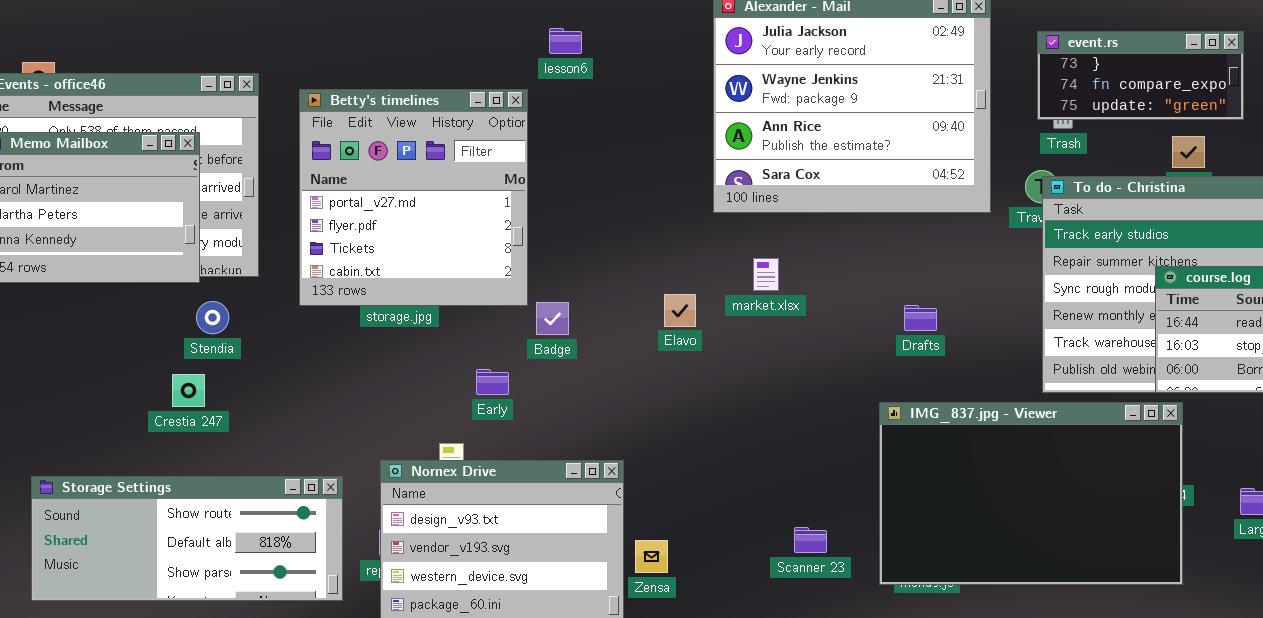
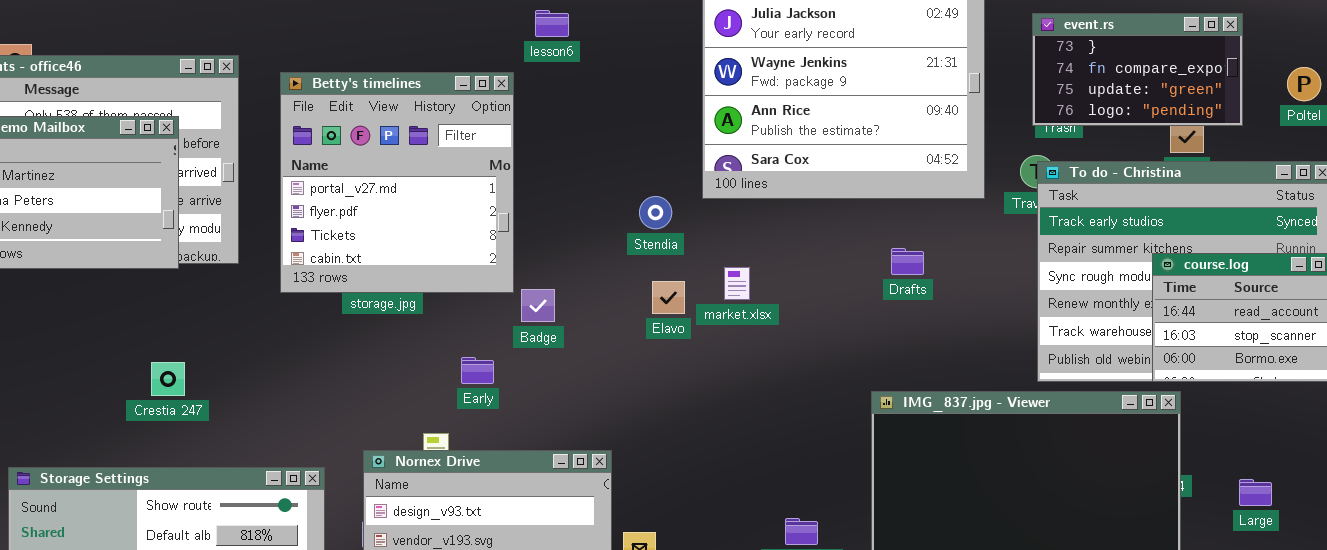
event.rs: [1037,31,1244,120] -> [1032,13,1243,126], resized
market.xlsx: [753,258,779,291] -> [724,267,750,300], moved
Stendia: [196,301,229,334] -> [639,196,672,229], moved
Drafts: [904,305,937,331] -> [891,248,924,275], moved

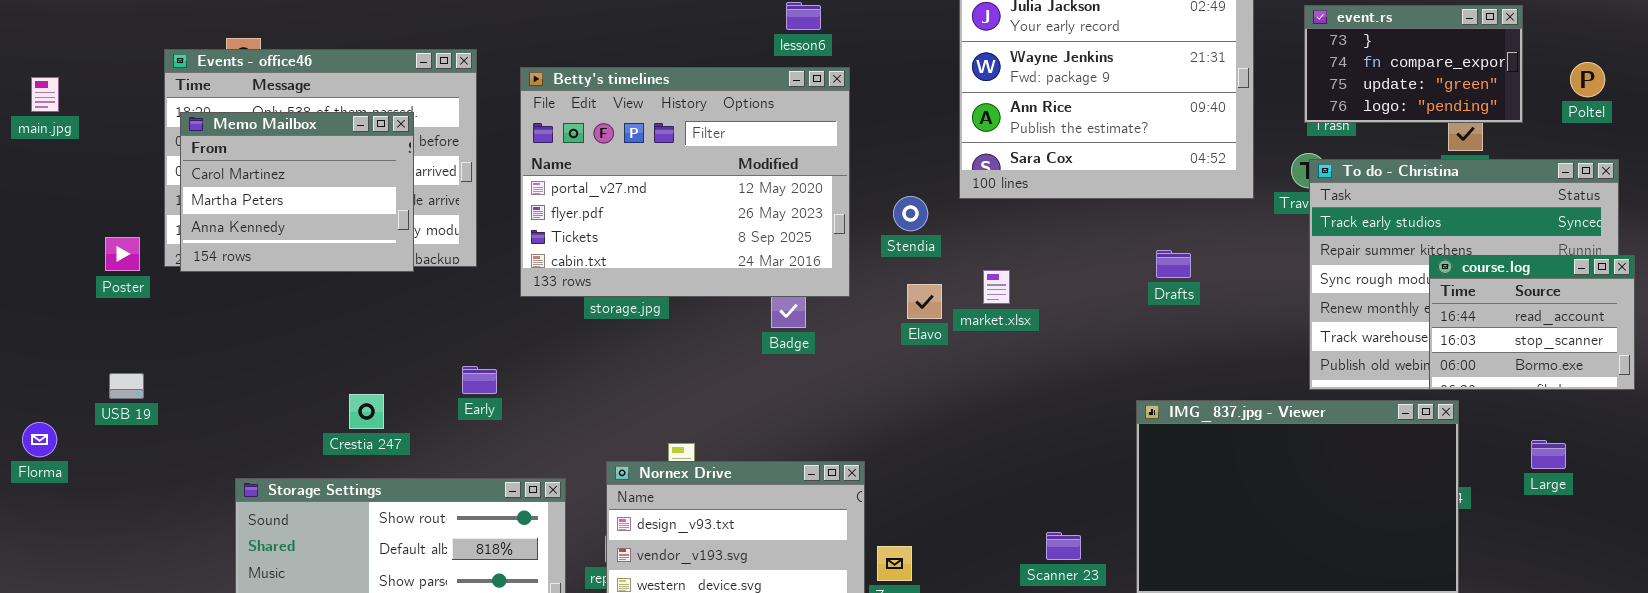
Betty's timelines: [280,72,514,293] -> [520,67,850,297], resized
Early: [461,357,494,384] -> [462,366,497,394], moved
Crestia 247: [151,362,185,396] -> [349,394,384,429], moved
Large: [1239,479,1272,506] -> [1531,440,1566,469], moved

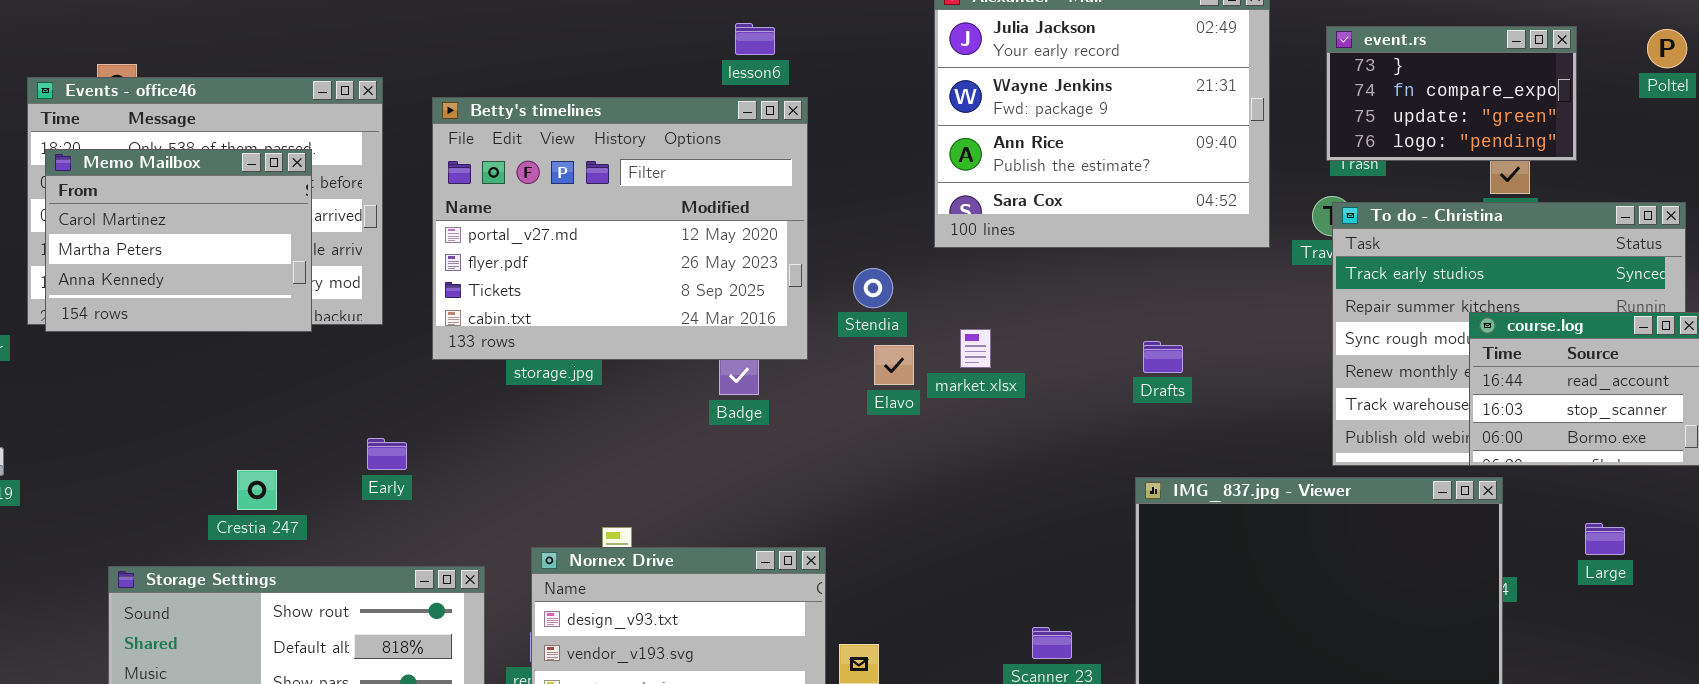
Poltel: [1570,62,1605,97] -> [1647,29,1687,68], moved
Stendia: [893,196,928,231] -> [853,268,893,308], moved
Drafts: [1156,250,1191,278] -> [1143,341,1183,373], moved

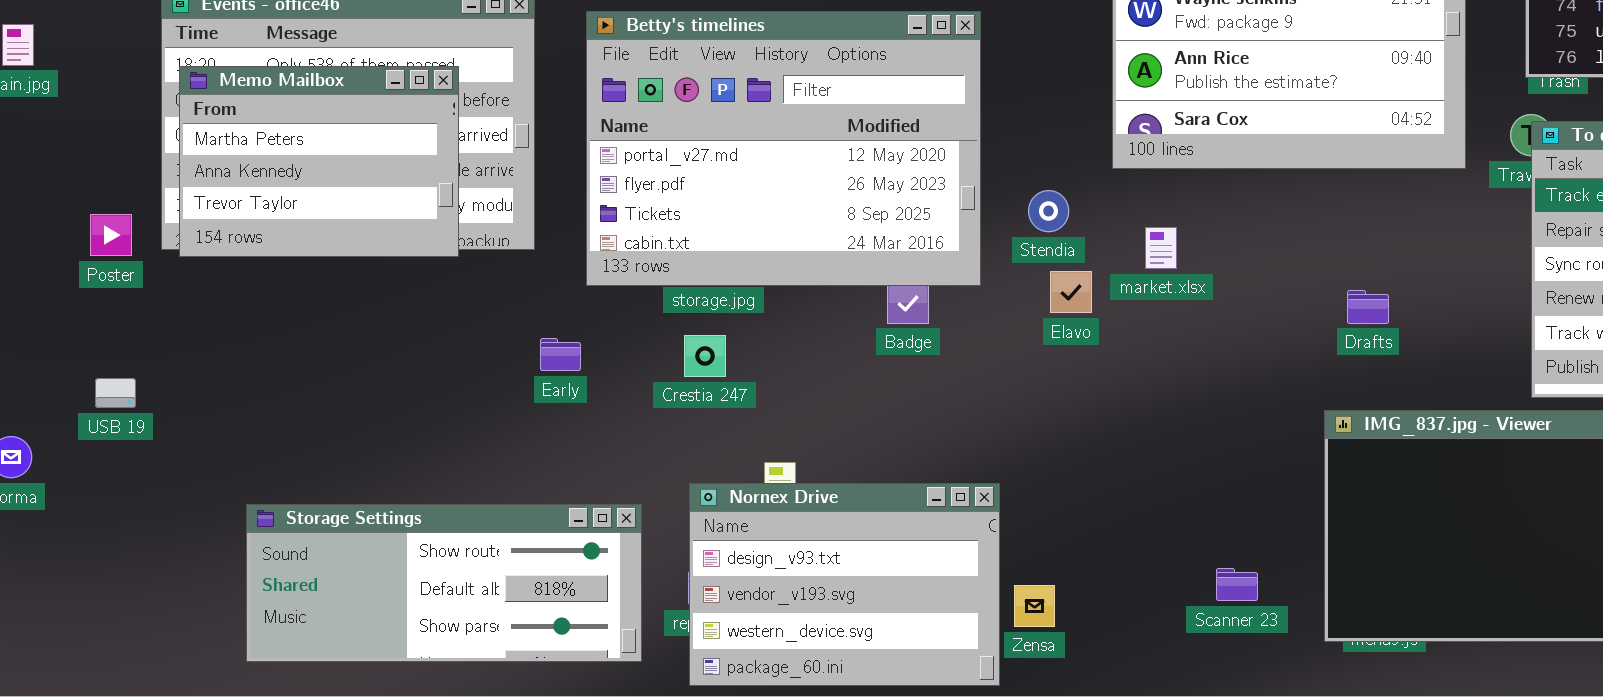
Memo Mailbox: [45,149,312,332] -> [179,66,459,257], scrolled down 1 row
market.xlsx: [960,329,991,368] -> [1145,227,1177,269], moved
Drafts: [1143,341,1183,373] -> [1347,290,1389,324], moved
Early: [367,438,407,470] -> [540,338,581,371], moved
Crestia 247: [237,470,277,510] -> [684,335,726,377], moved

